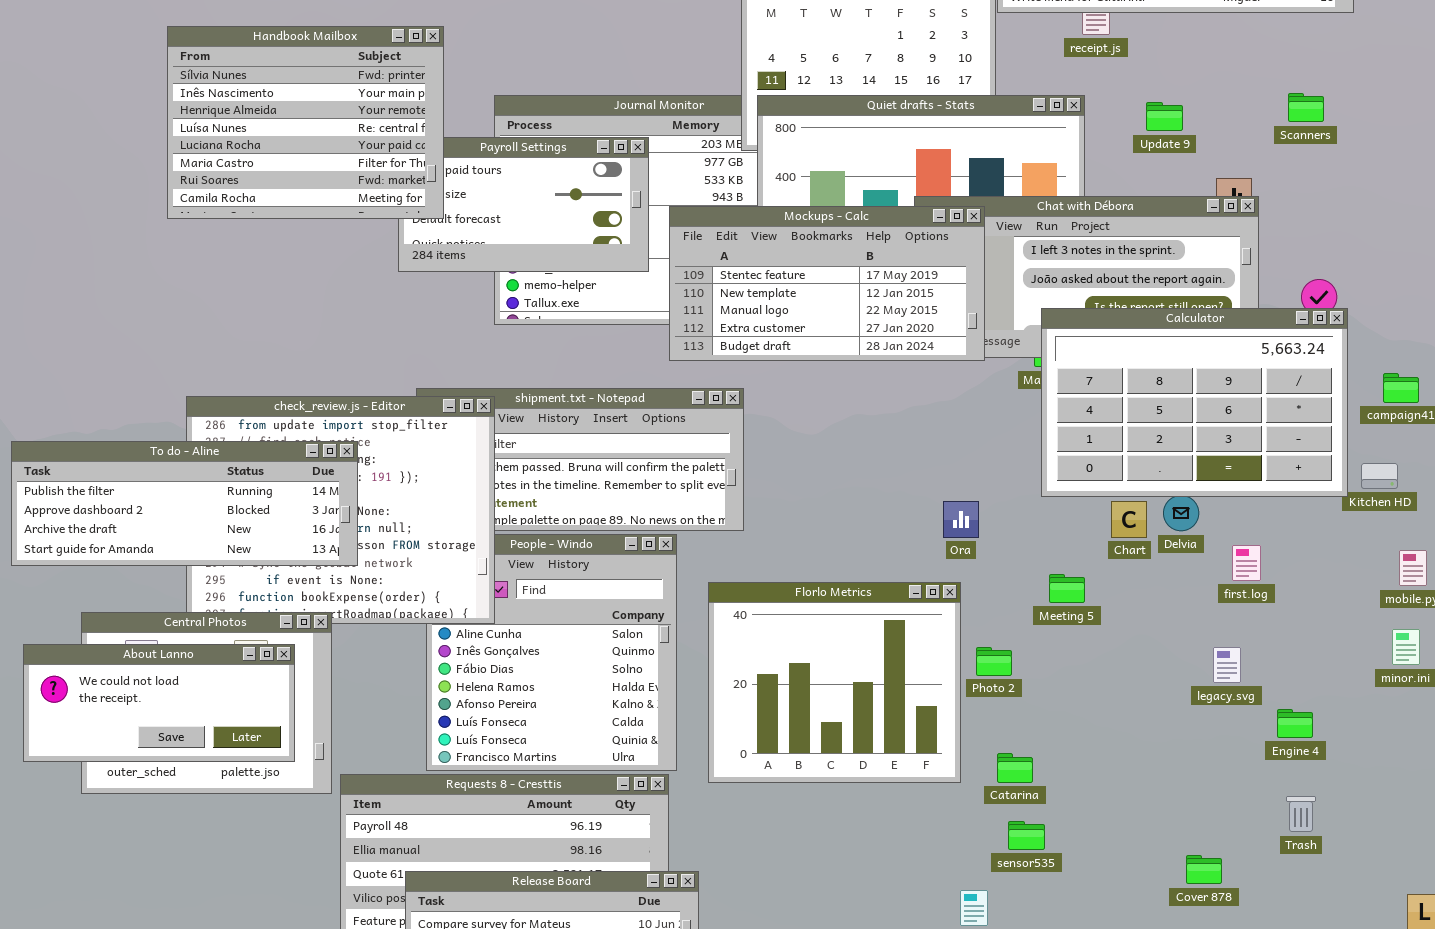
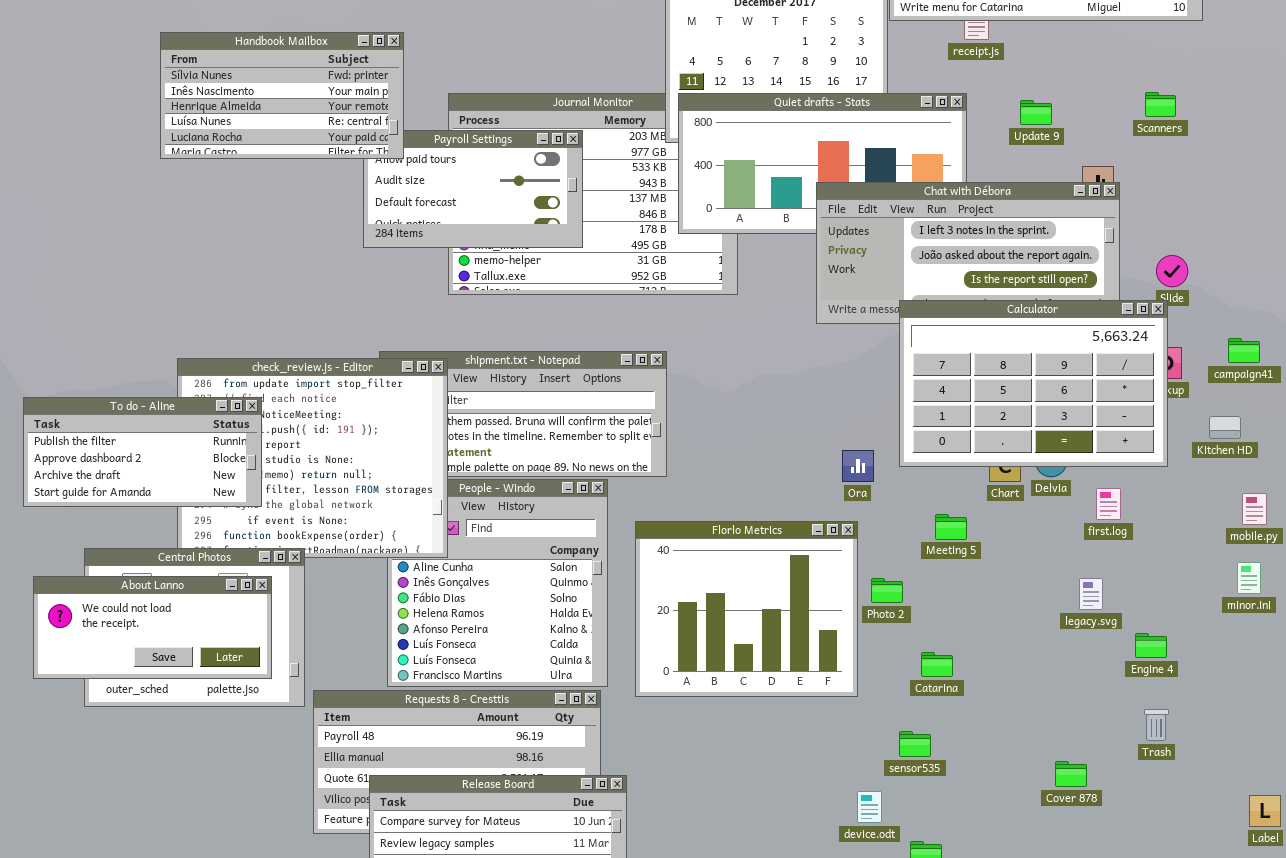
Handbook Mailbox: [167,26,444,219] -> [160,32,404,159], resized
Mockups - Calc: [669,206,985,361] -> none, closed
Calculator: [1041,308,1348,497] -> [899,300,1168,467], moved
To do - Aline: [11,441,358,566] -> [23,397,262,507], resized
Catarina: [997,753,1033,783] -> [921,652,953,677], moved

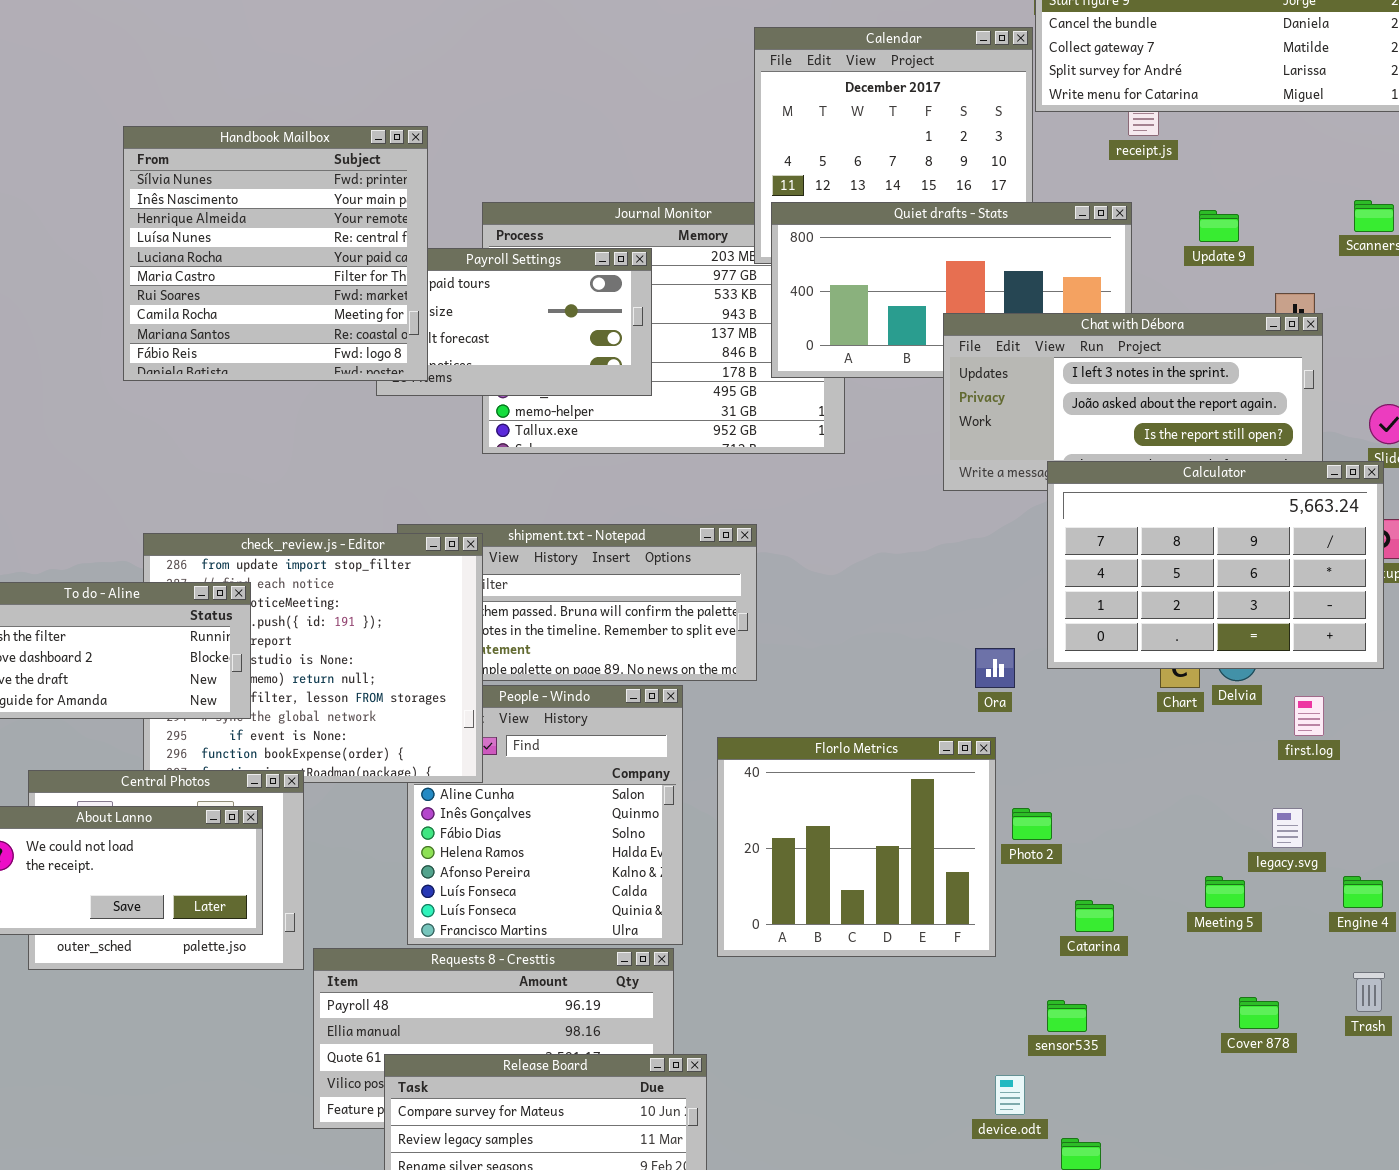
Handbook Mailbox: [160,32,404,159] -> [123,126,428,381], resized
Meeting 5: [935,514,967,540] -> [1205,876,1245,908], moved
Cover 878: [1055,761,1087,787] -> [1239,997,1279,1029], moved

